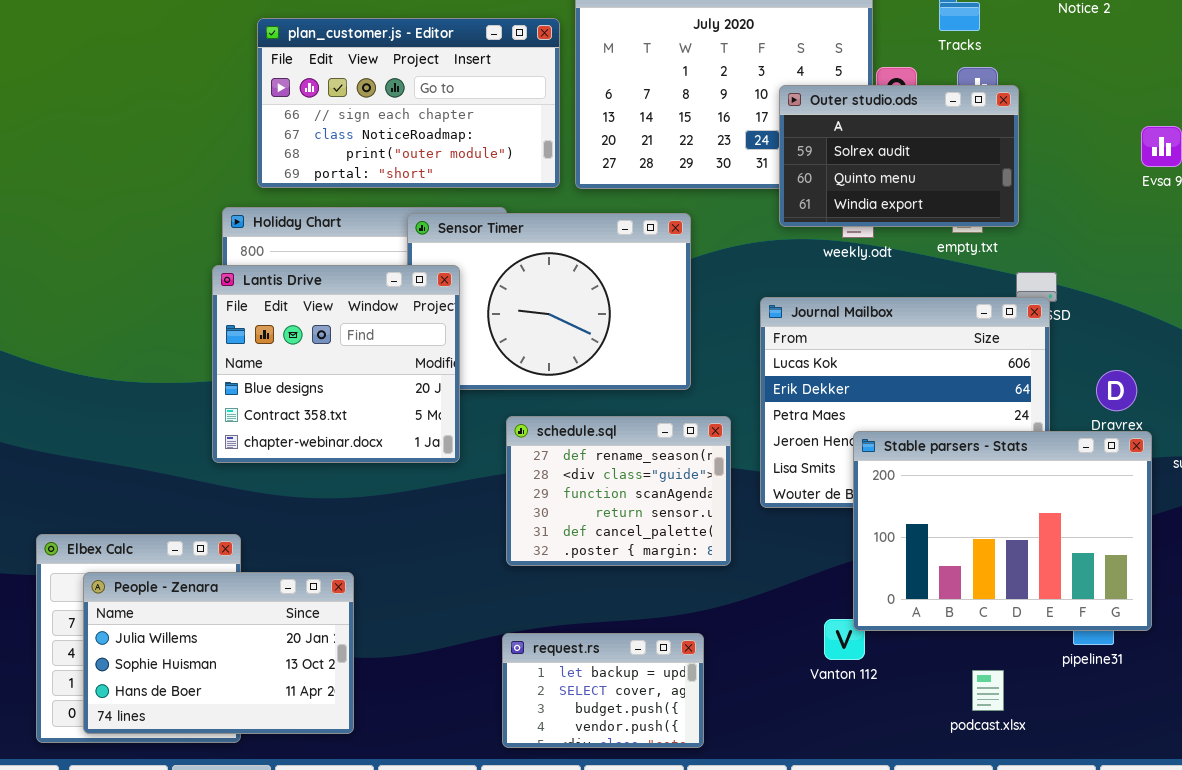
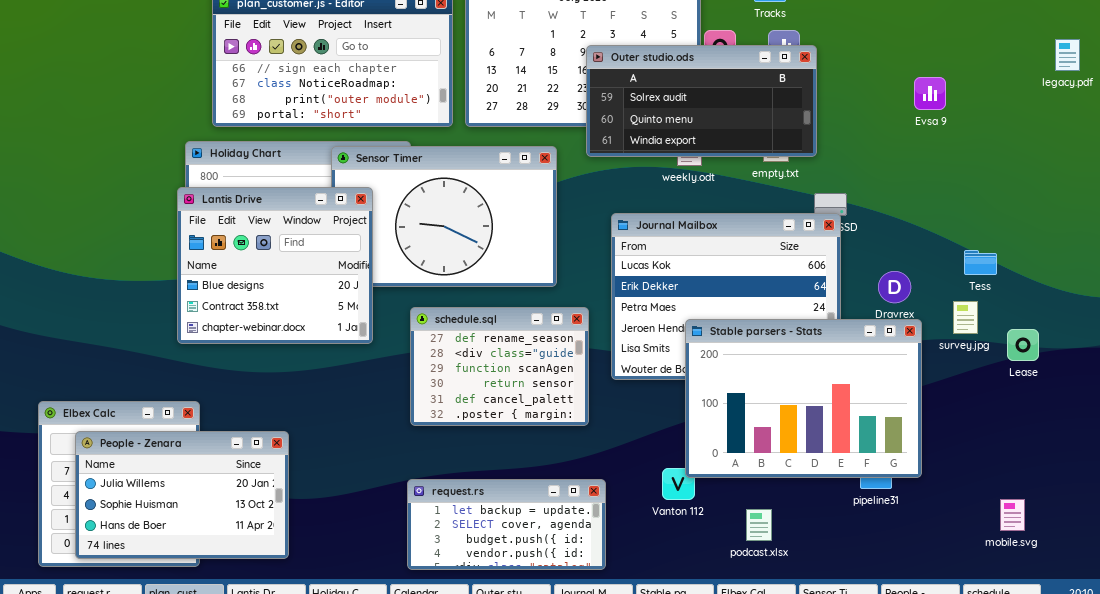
Outer studio.ods: [779,85,1019,227] -> [586,45,817,157], resized
request.rs: [502,633,704,748] -> [407,479,606,570], resized
podcast.xlsx: [972,670,1004,711] -> [746,509,772,541], moved

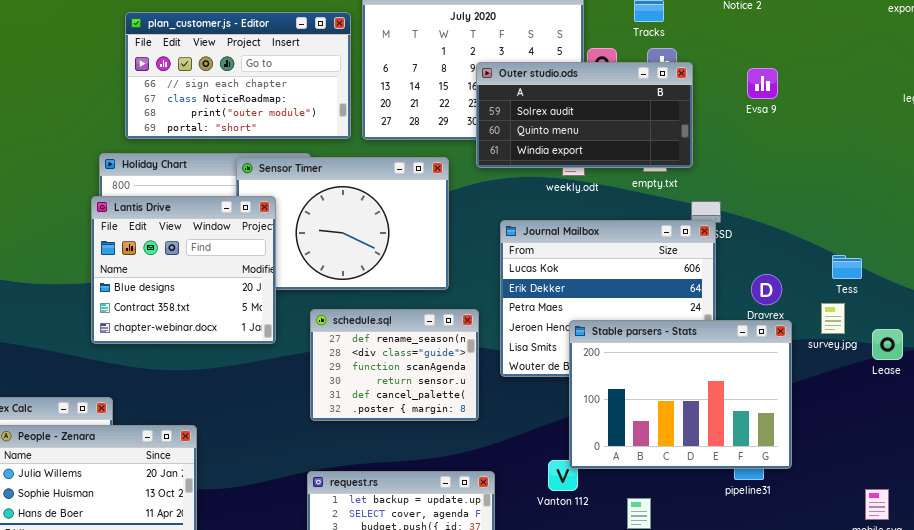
Evsa 9: [914,77,946,110] -> [747,68,778,99], moved

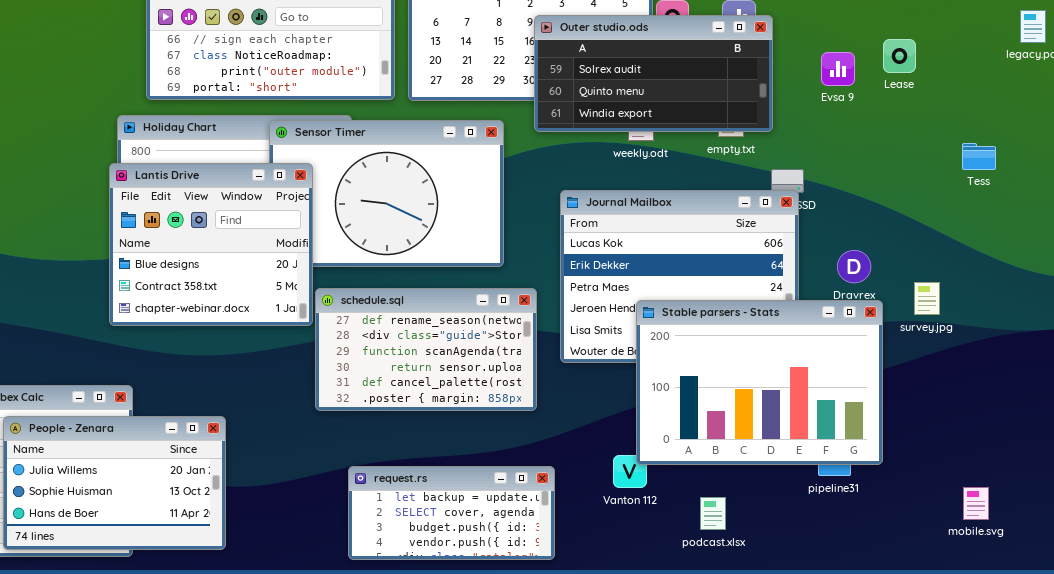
Evsa 9: [747,68,778,99] -> [821,52,855,86], moved
Tess: [832,255,862,279] -> [962,143,996,170], moved
schedule.sql: [310,309,479,421] -> [315,288,537,411], resized
Lease: [872,329,903,360] -> [883,39,916,73], moved

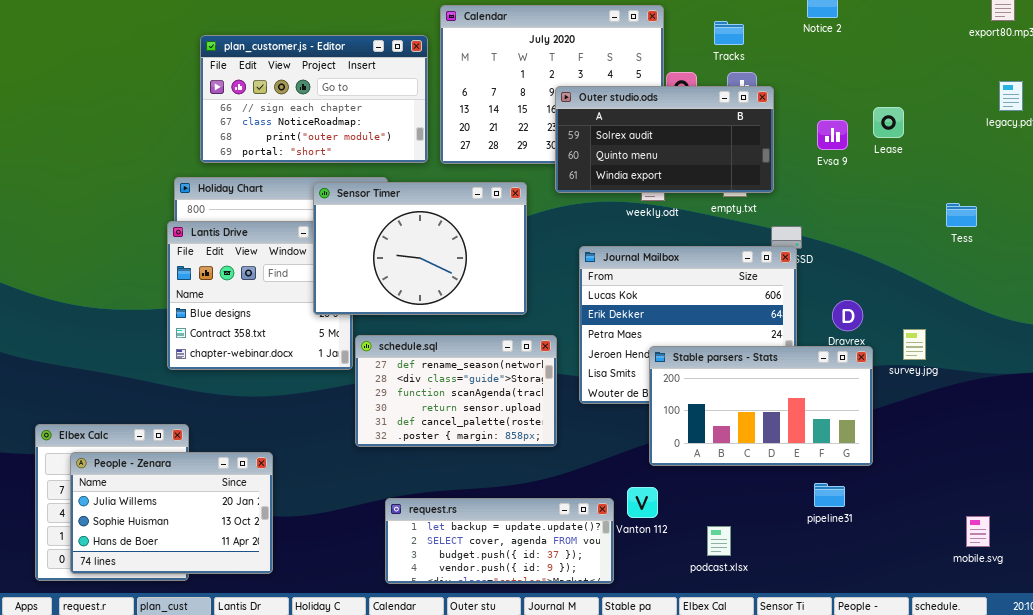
Sensor Timer: [269,120,504,267] -> [313,182,527,315], raised
Stable parsers - Stats: [636,300,883,465] -> [649,346,873,466], resized
request.rs: [348,466,555,560] -> [385,498,614,584], resized
mobile.svg: [963,487,989,520] -> [966,516,990,547], moved

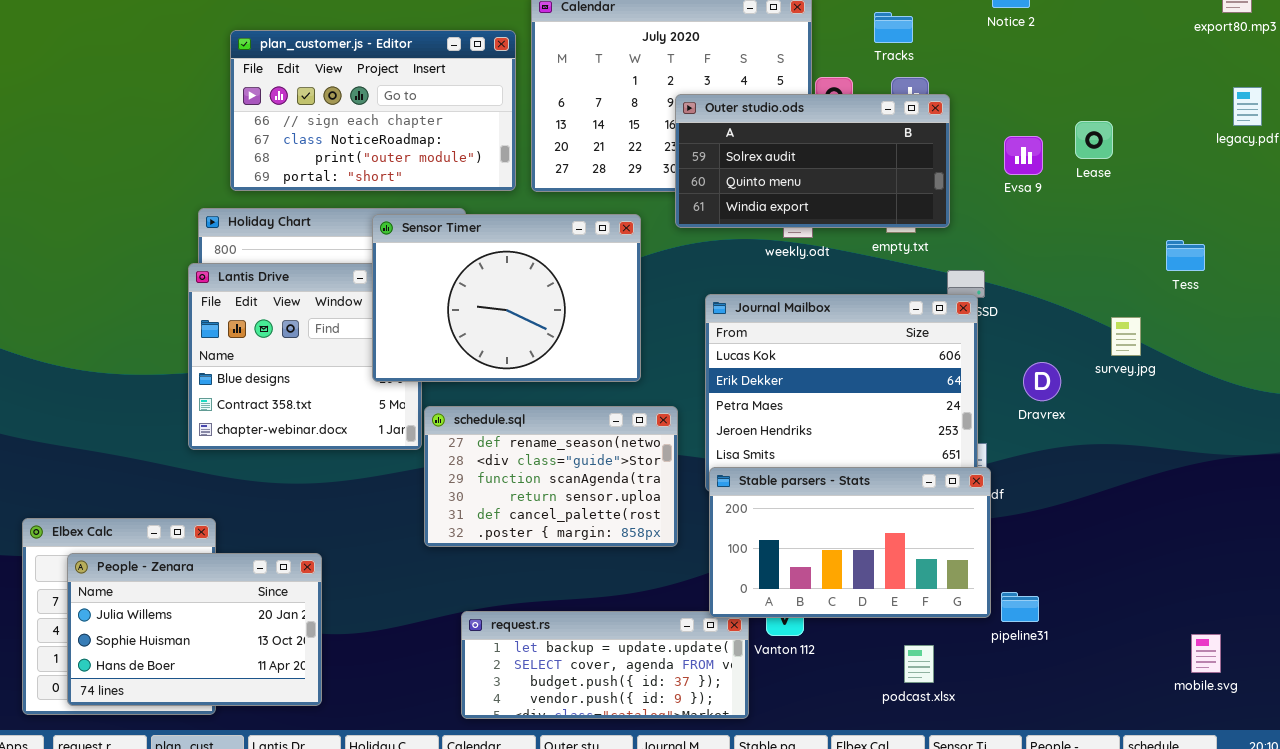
survey.jpg: [903,329,926,360] -> [1111,317,1141,356], moved
Stable parsers - Stats: [649,346,873,466] -> [709,467,991,618], moved
podcast.xlsx: [707,526,731,556] -> [904,645,934,683], moved

